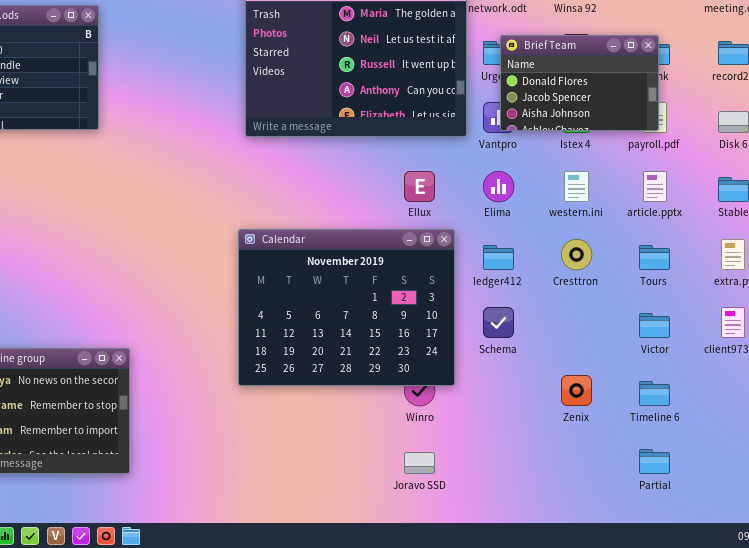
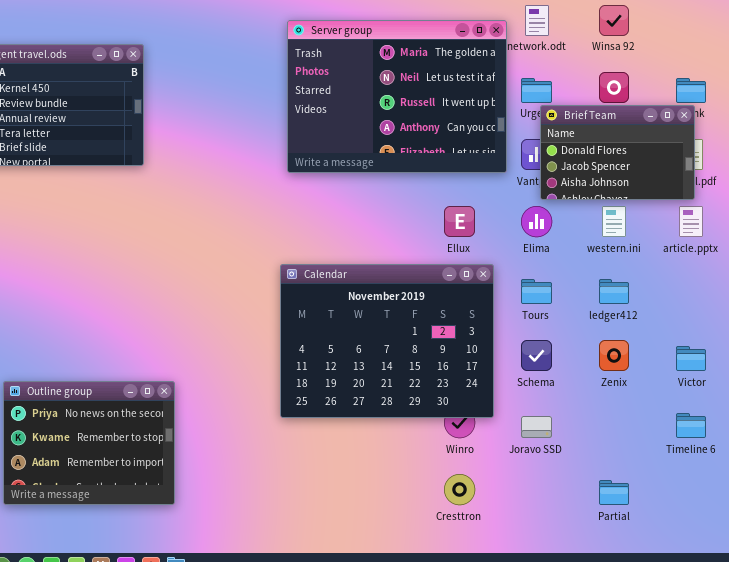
Brief Team: [500,35,659,131] -> [540,105,695,200], moved
Cresttron: [561,239,592,270] -> [444,474,475,505], moved
ledger412: [483,245,514,270] -> [599,279,629,304], moved
Tours: [639,245,670,270] -> [521,279,552,304], moved
Zenix: [561,375,592,406] -> [599,340,629,371], moved
Partial: [639,449,670,474] -> [599,480,629,505], moved
Joravo SSD: [404,452,435,474] -> [521,416,552,438], moved

